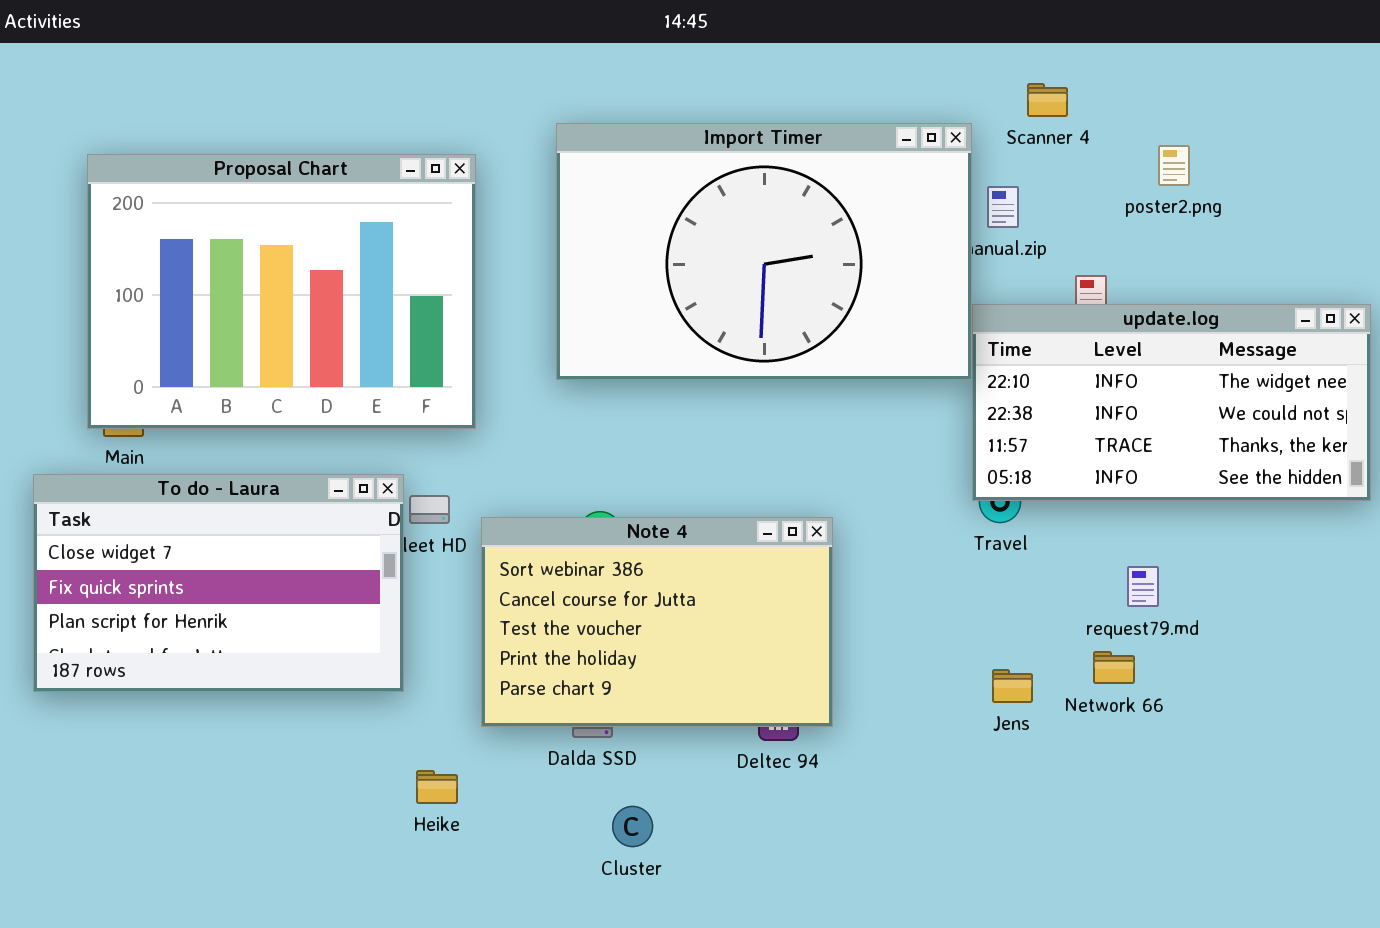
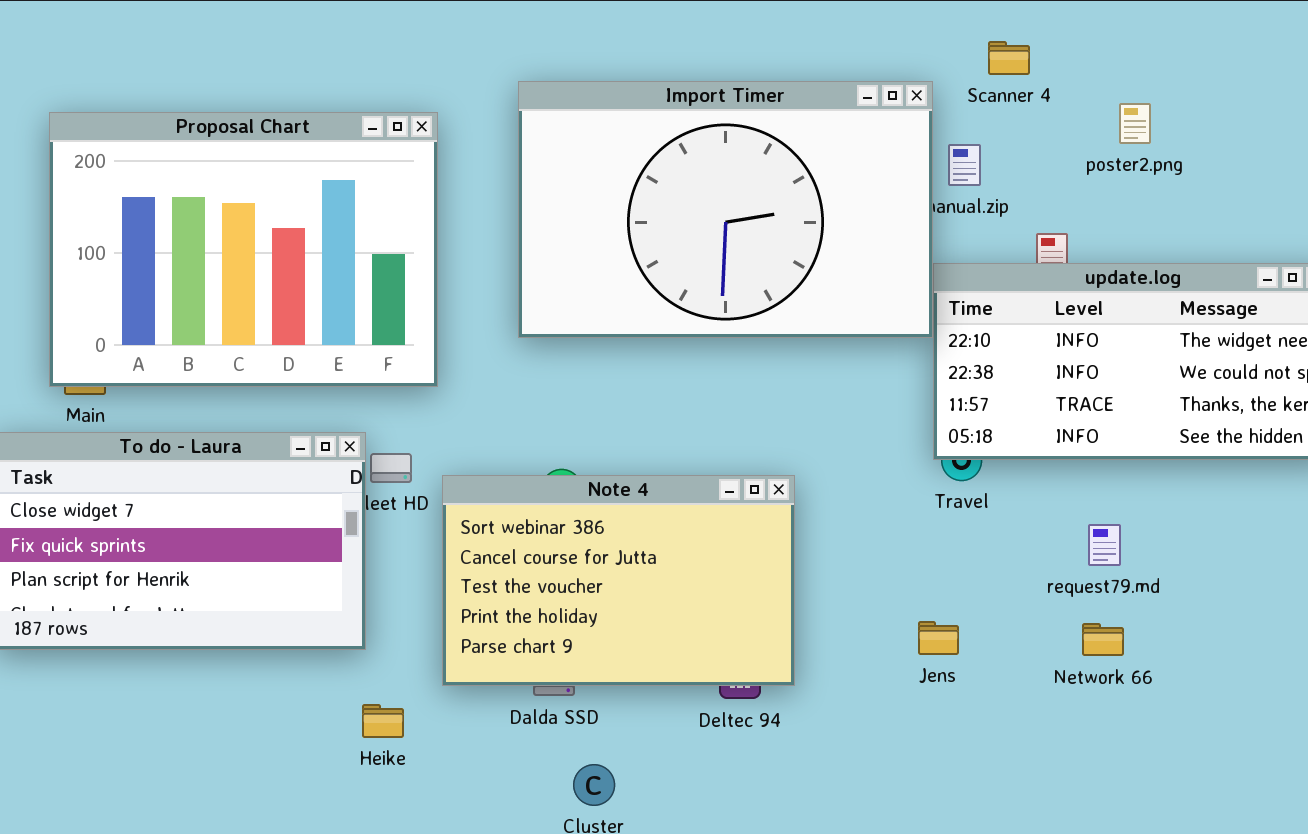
Network 66: [1093,651,1135,684] -> [1082,623,1124,656], moved
Jens: [992,669,1033,703] -> [918,621,959,655], moved
Heike: [416,770,458,804] -> [362,704,404,738], moved

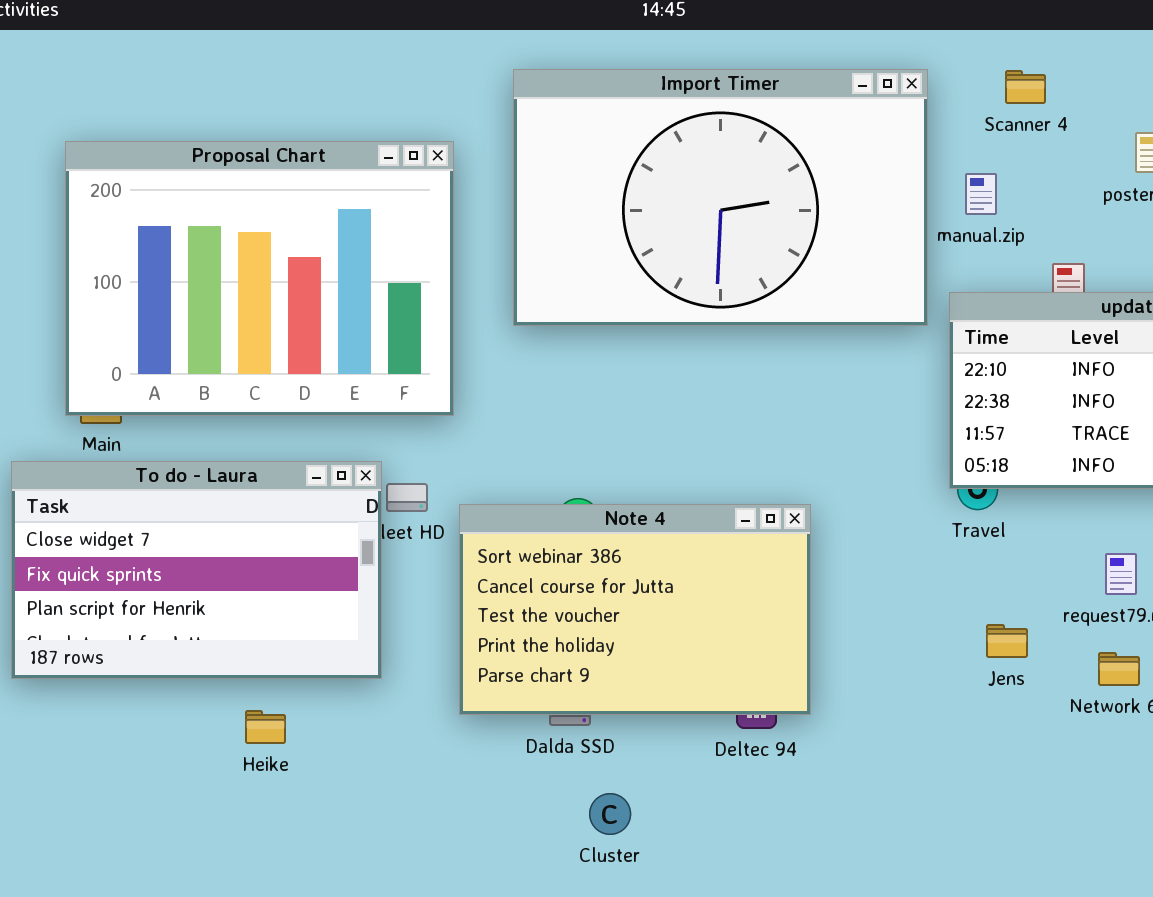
Import Timer: [518,81,933,338] -> [513,69,928,326], moved
Jens: [918,621,959,655] -> [986,624,1028,658], moved
Heike: [362,704,404,738] -> [245,710,286,744], moved

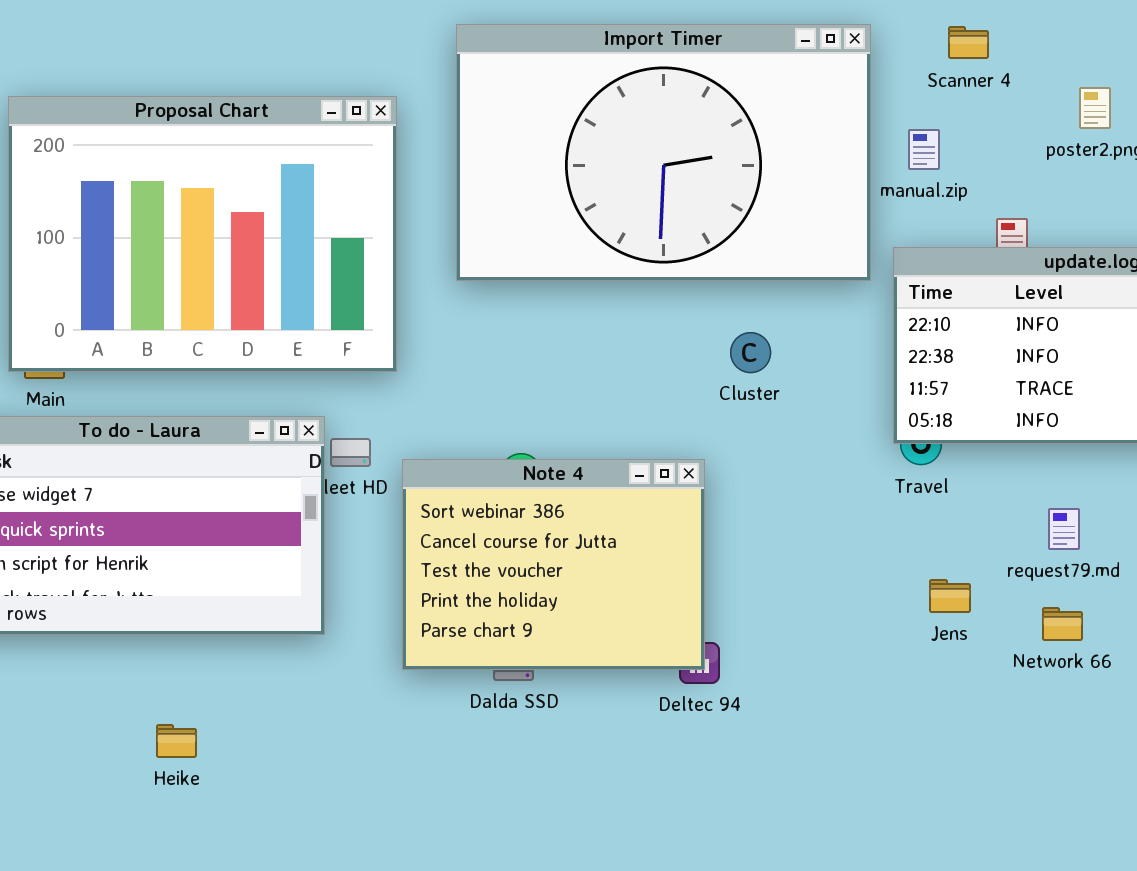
Note 4: [459,504,811,715] -> [402,459,705,670], resized
Heike: [245,710,286,744] -> [156,724,197,758], moved
Cluster: [589,793,631,835] -> [730,332,771,373], moved

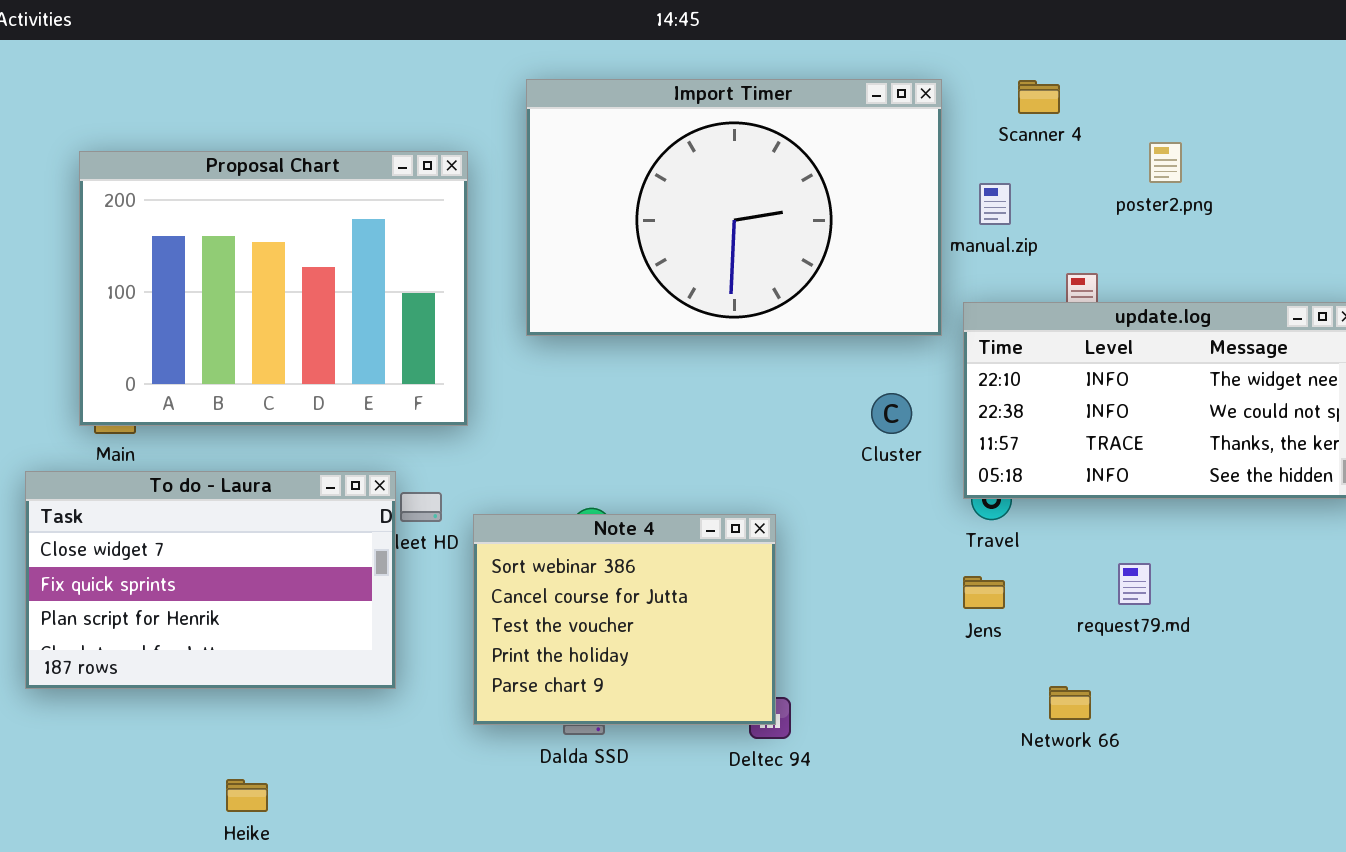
Cluster: [730,332,771,373] -> [871,393,912,434], moved
Jens: [929,579,971,613] -> [963,576,1005,609], moved
Network 66: [1042,607,1083,641] -> [1049,686,1091,720], moved

